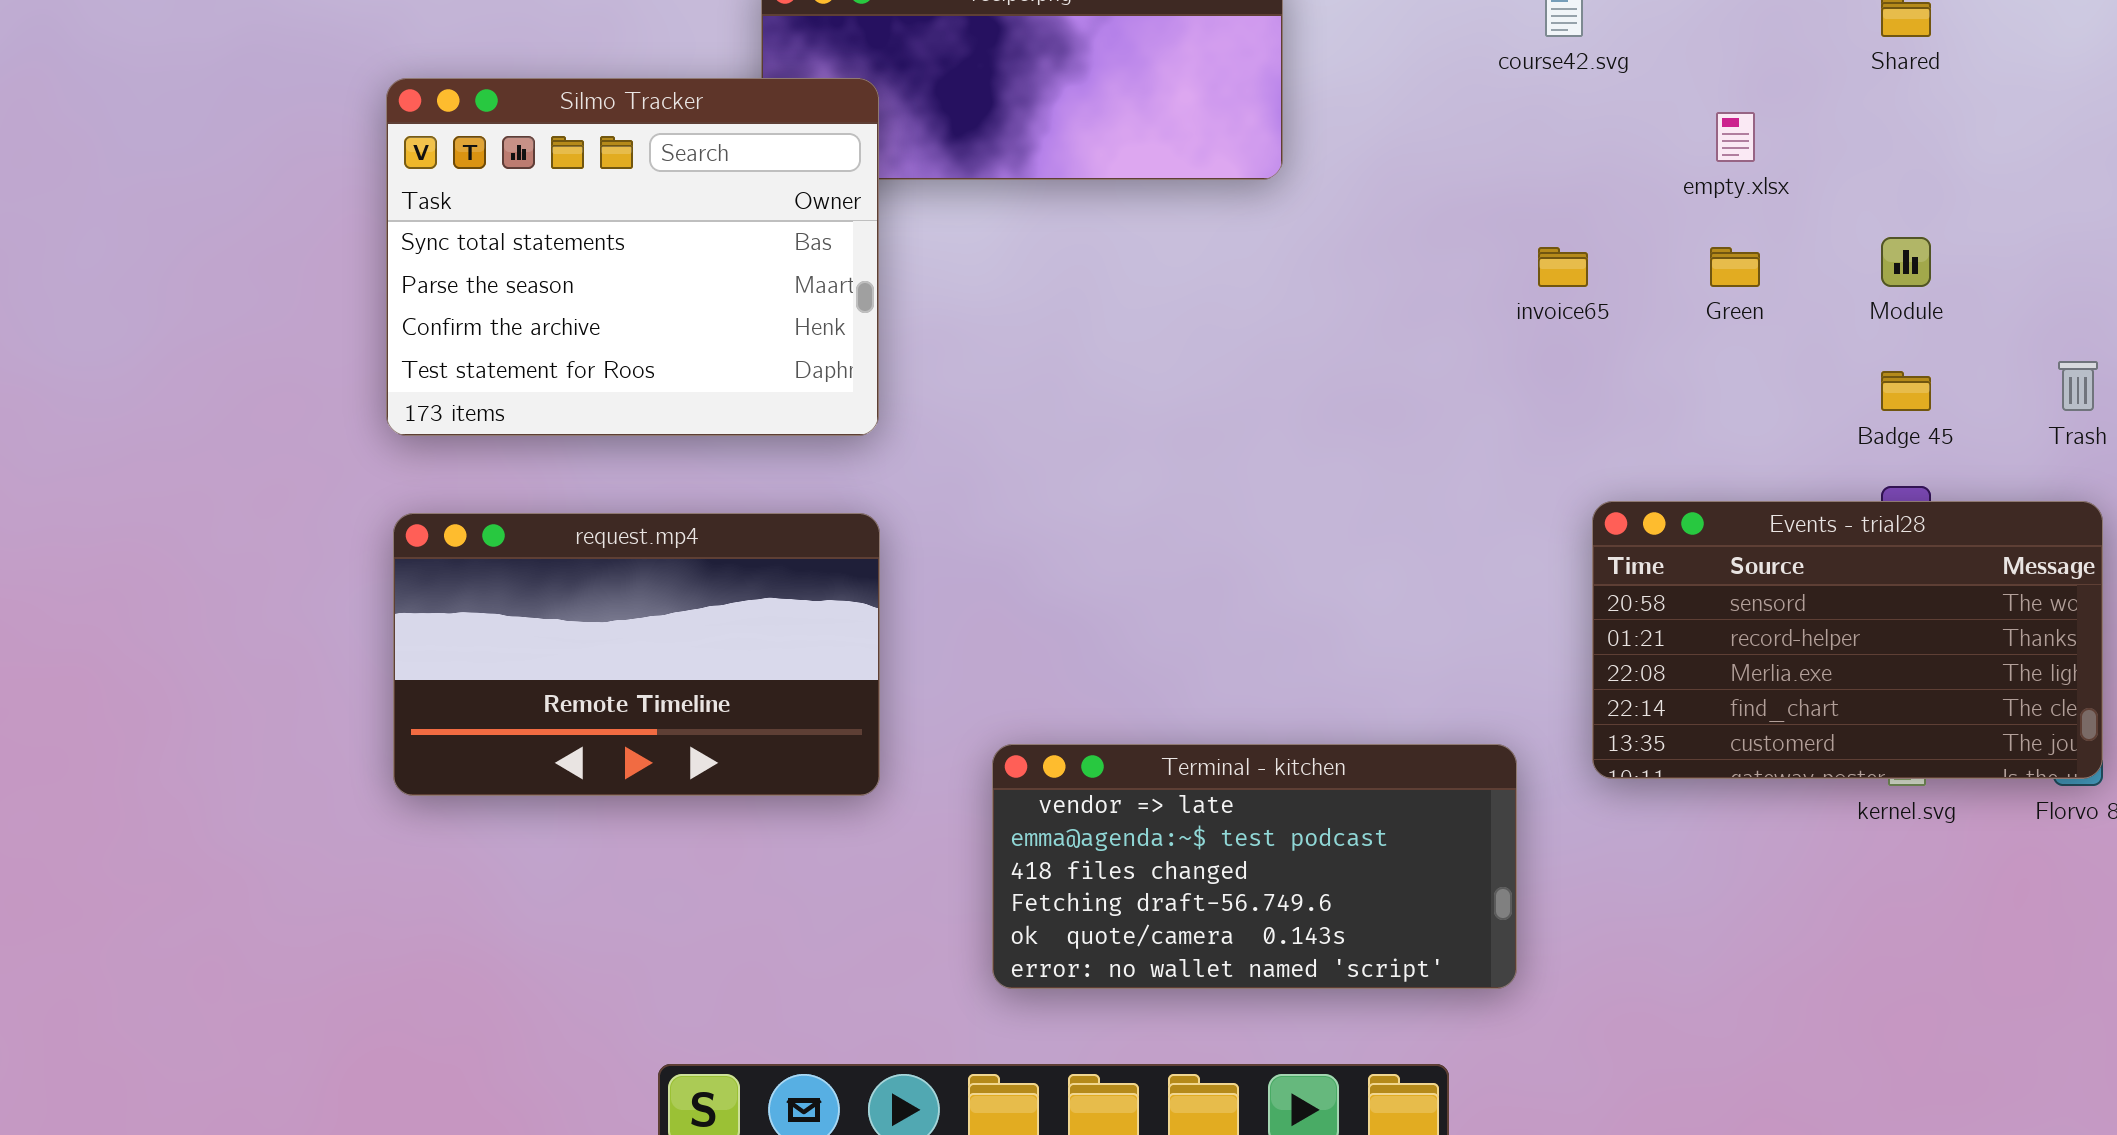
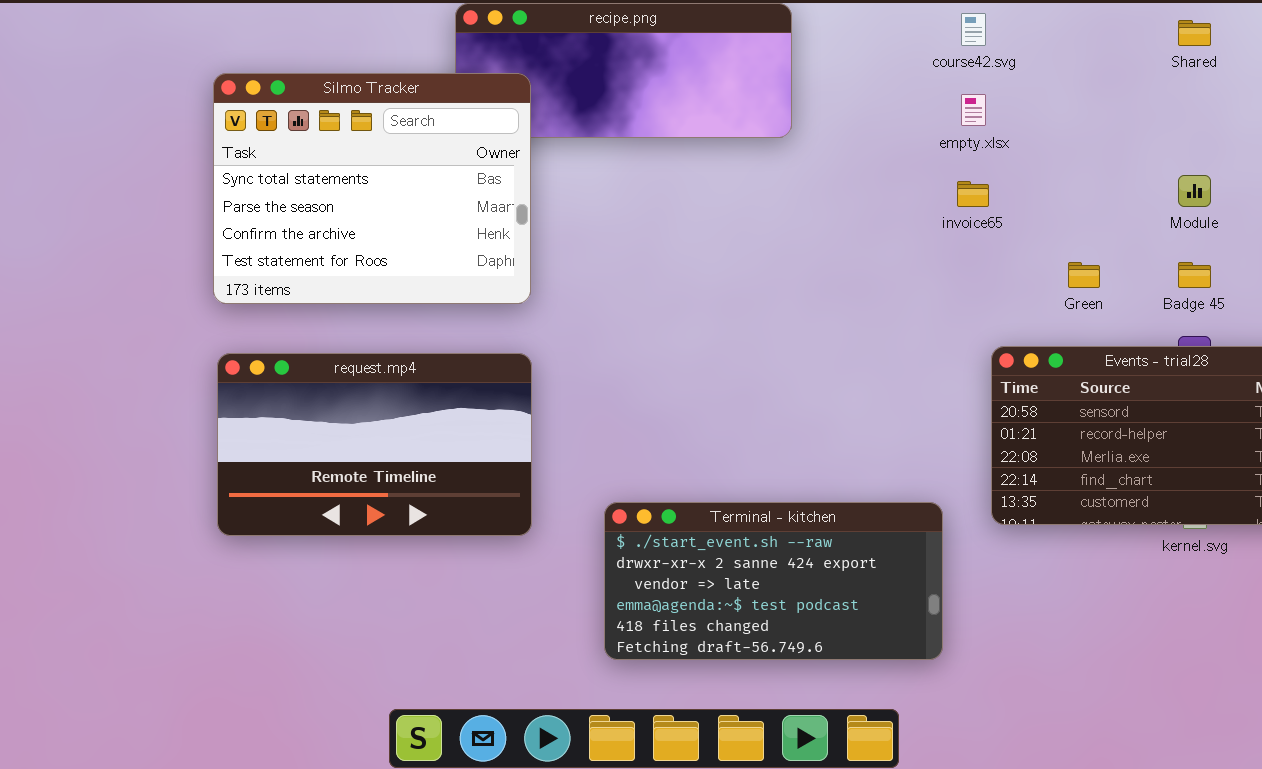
empty.xlsx: [1716,112,1755,162] -> [961,94,986,126], moved
Green: [1710,247,1760,287] -> [1068,262,1100,288], moved
Terminal - kitchen: [992,744,1517,989] -> [604,502,943,660], scrolled up 2 rows

